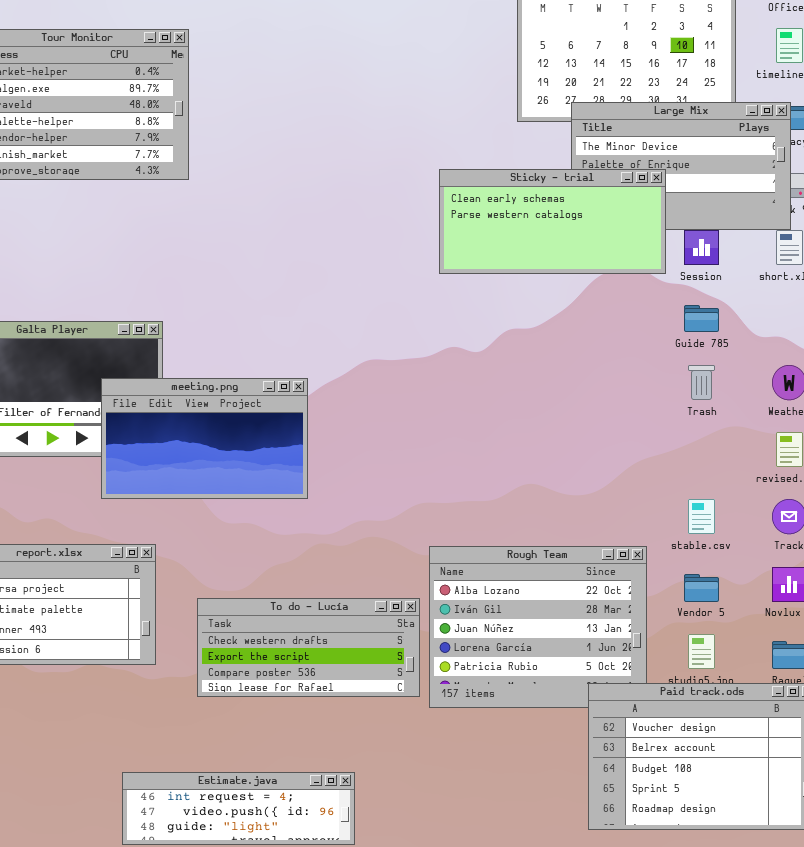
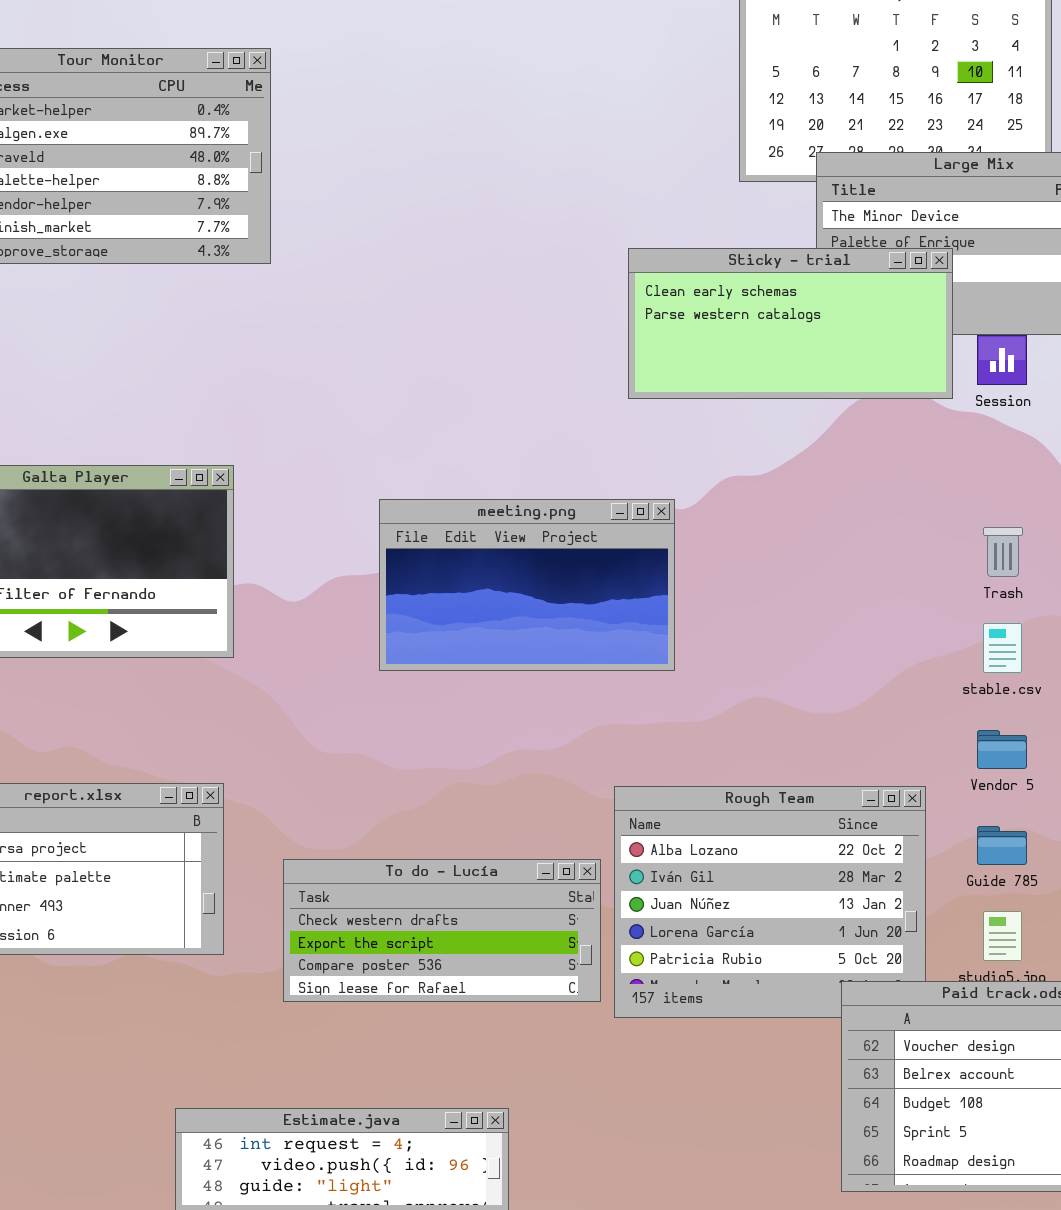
Guide 785: [684,305,719,332] -> [977,826,1027,865], moved
meeting.png: [101,378,308,499] -> [379,499,675,671], moved
stable.csv: [688,499,715,534] -> [983,623,1022,673], moved
Vendor 5: [684,574,719,602] -> [977,730,1027,769], moved

